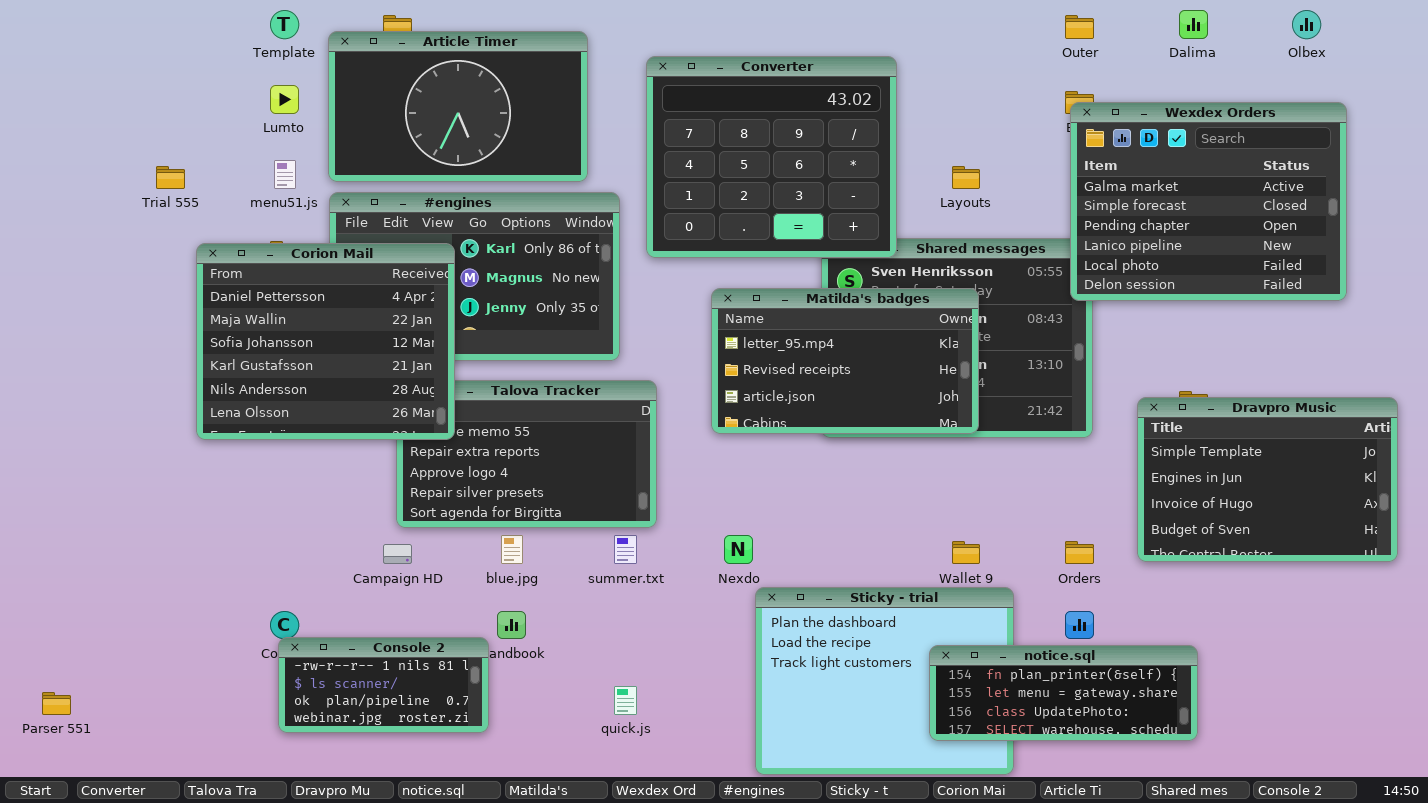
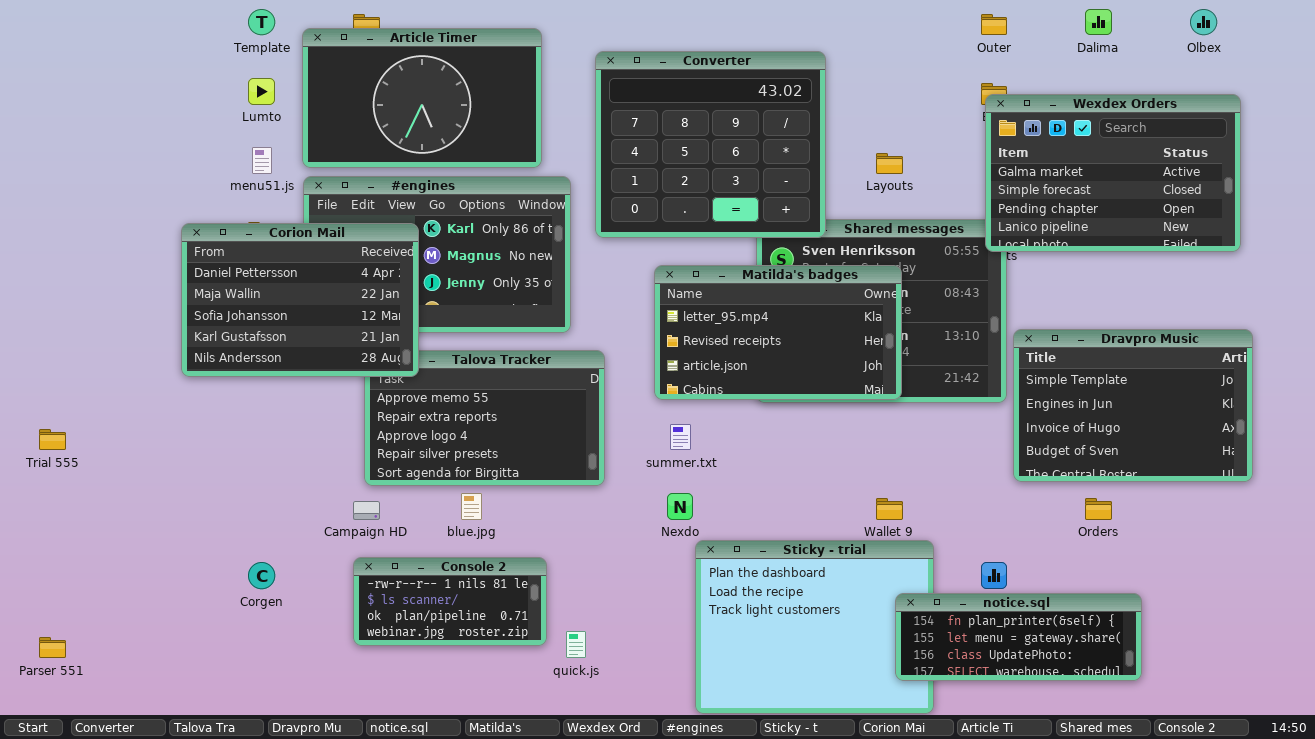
Wexdex Orders: [1070,102,1347,301] -> [985,94,1241,252], resized
Trial 555: [156,166,185,189] -> [39,429,66,450], moved
Corion Mail: [196,243,455,440] -> [181,223,419,377], resized
Dravpro Music: [1137,397,1398,562] -> [1013,329,1253,482], moved
summer.txt: [614,535,637,564] -> [670,424,691,450], moved
Orders: [1065,541,1094,564] -> [1085,498,1112,520], moved
Console 2: [278,637,489,733] -> [353,557,547,646], moved
notice.sql: [929,645,1198,741] -> [895,593,1142,681], moved

